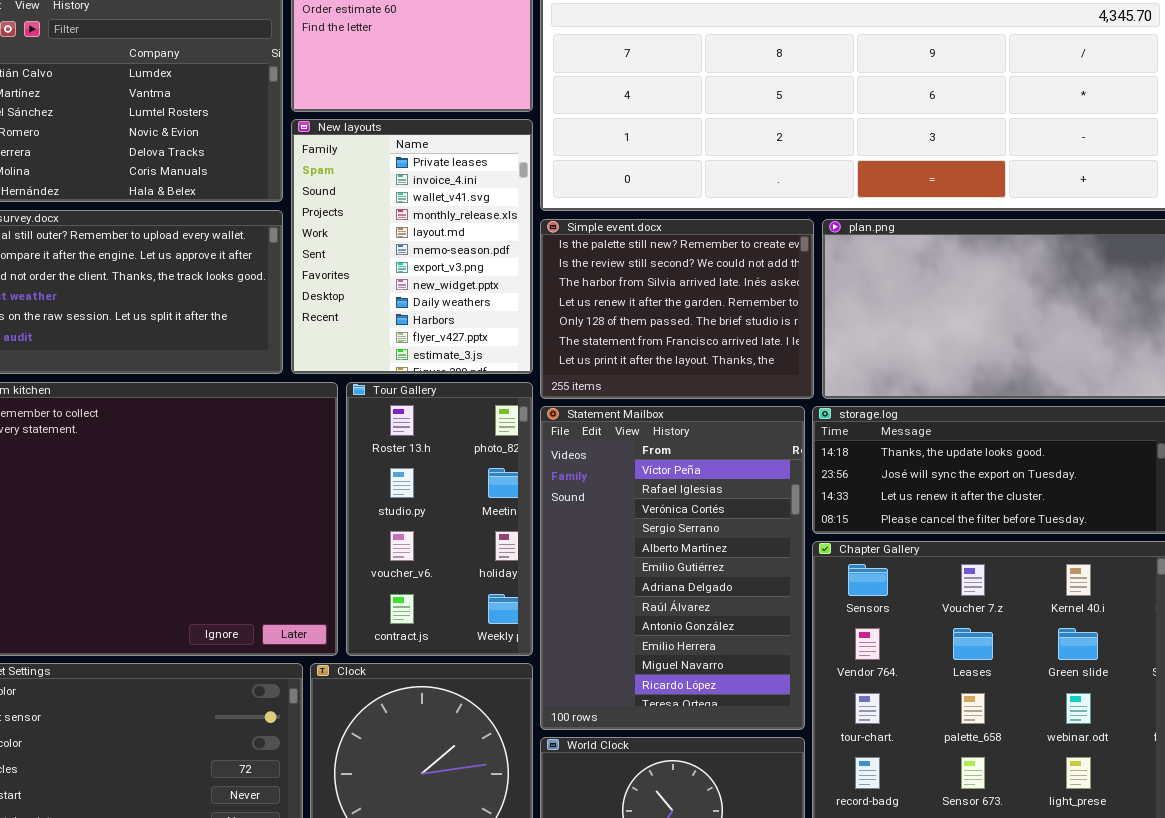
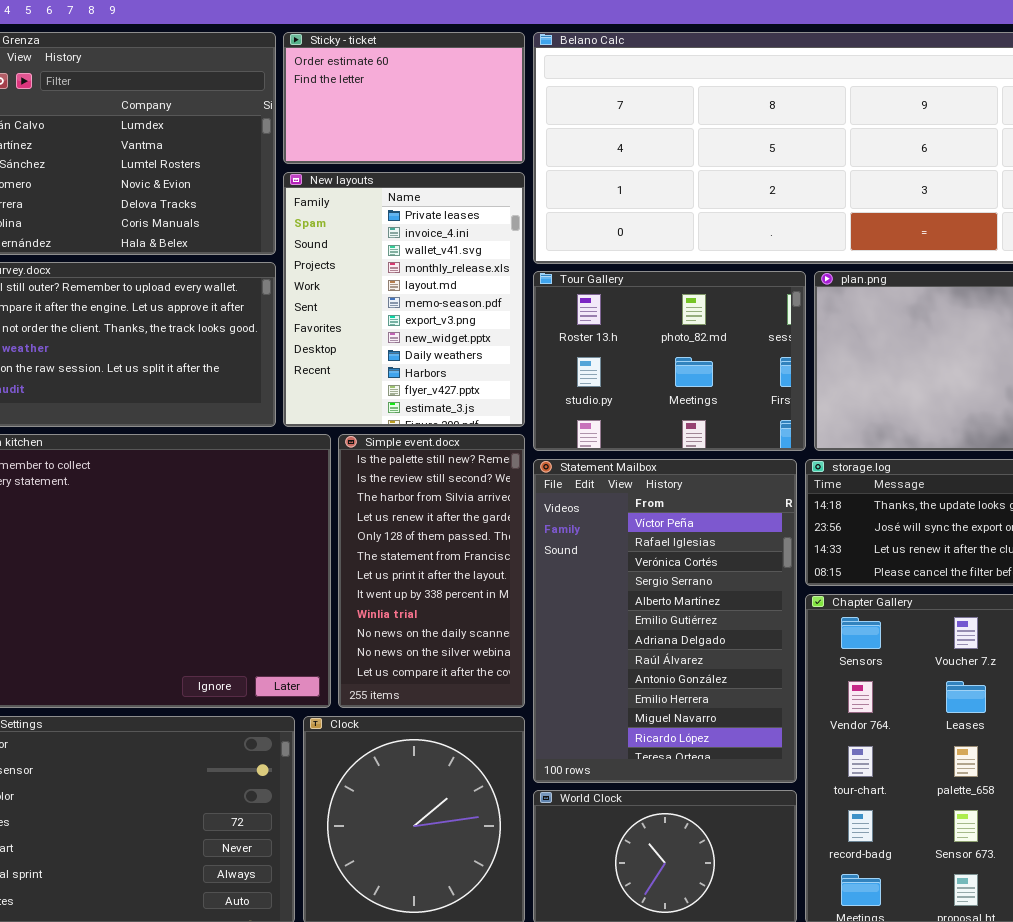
Simple event.docx: [540,219,814,399] -> [338,434,525,708], moved, resized
Tour Gallery: [346,382,533,656] -> [533,271,806,451], moved, resized

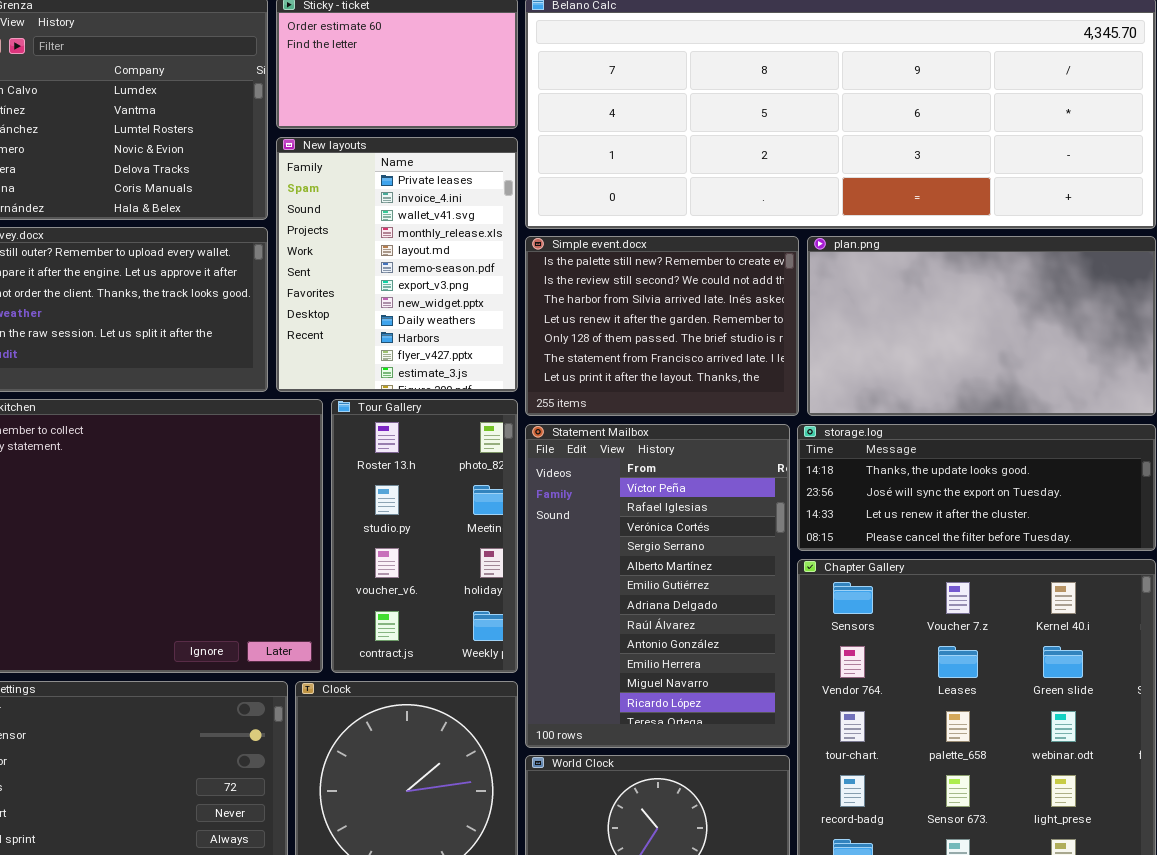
Tour Gallery: [533,271,806,451] -> [331,399,518,673], moved, resized
Simple event.docx: [338,434,525,708] -> [525,236,799,416], moved, resized

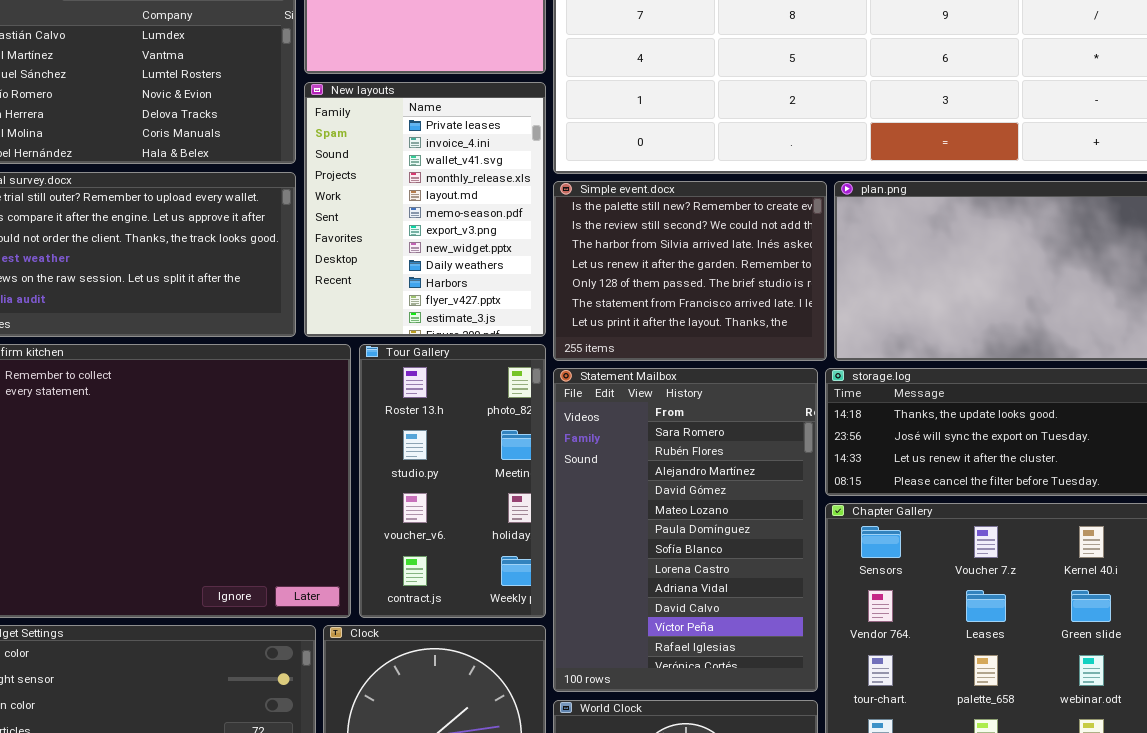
Statement Mailbox: [525,424,790,748] -> [553,368,818,692], scrolled up 10 rows

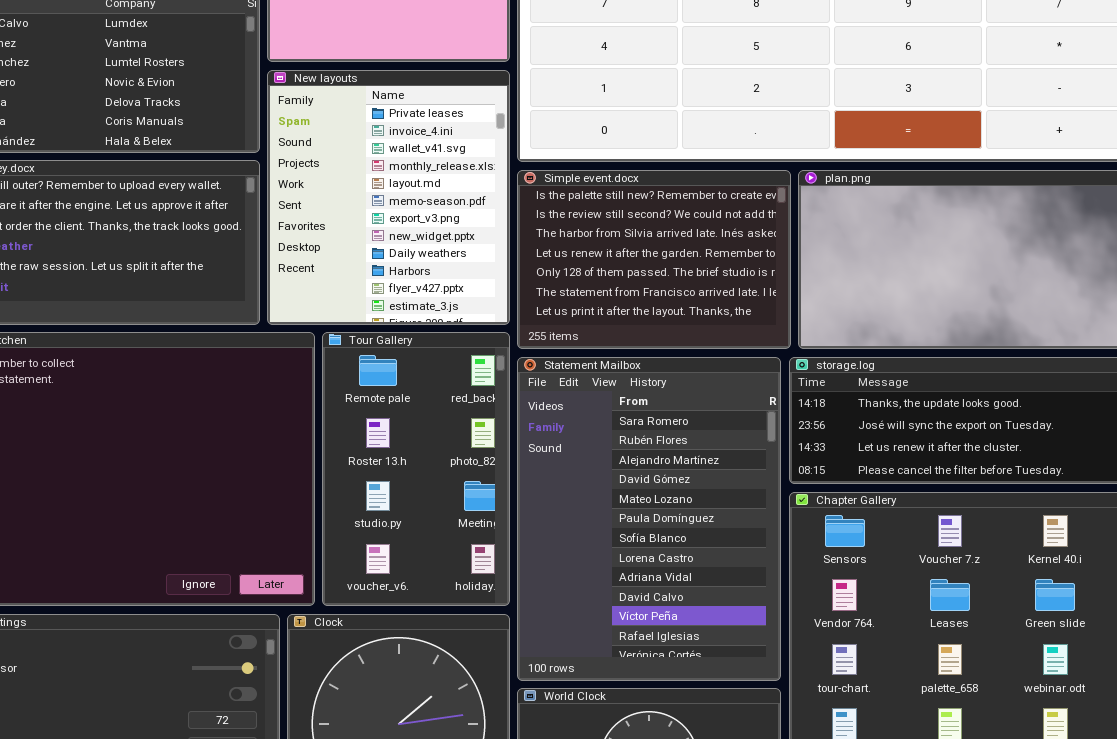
Tour Gallery: [359,344,546,618] -> [322,332,510,606], scrolled up 1 row

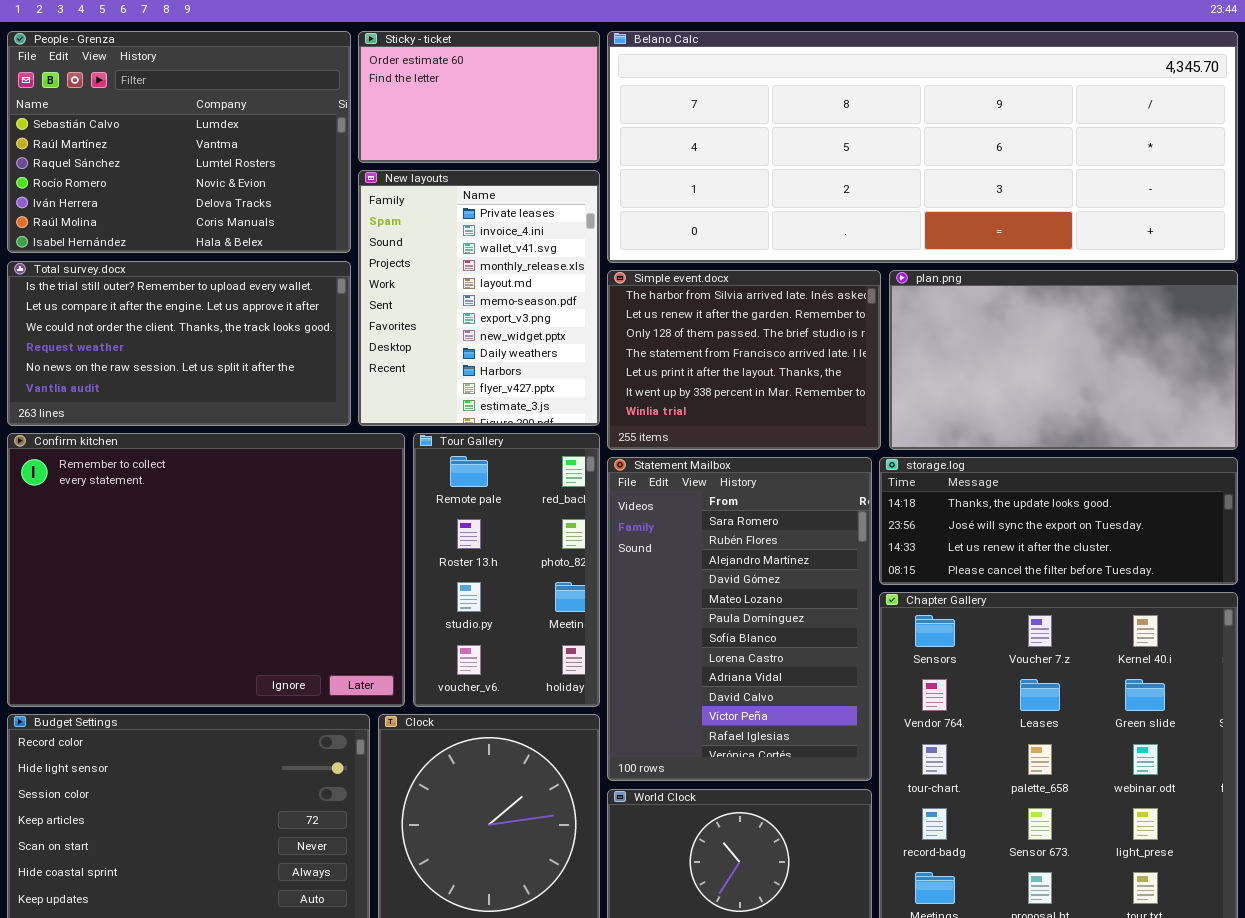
Simple event.docx: [517,170,791,349] -> [607,270,881,450], scrolled down 2 rows

